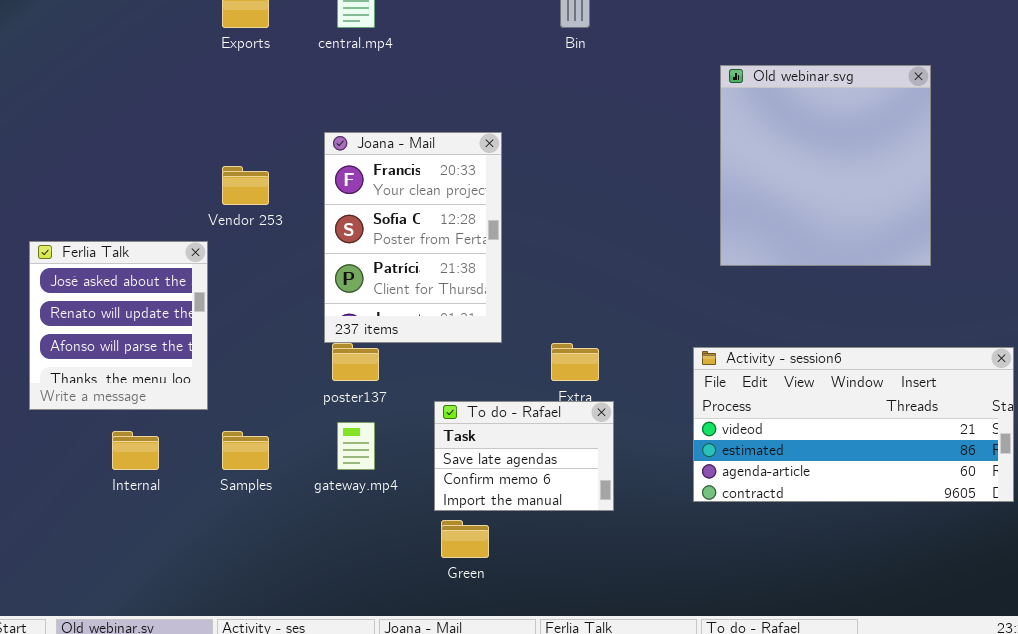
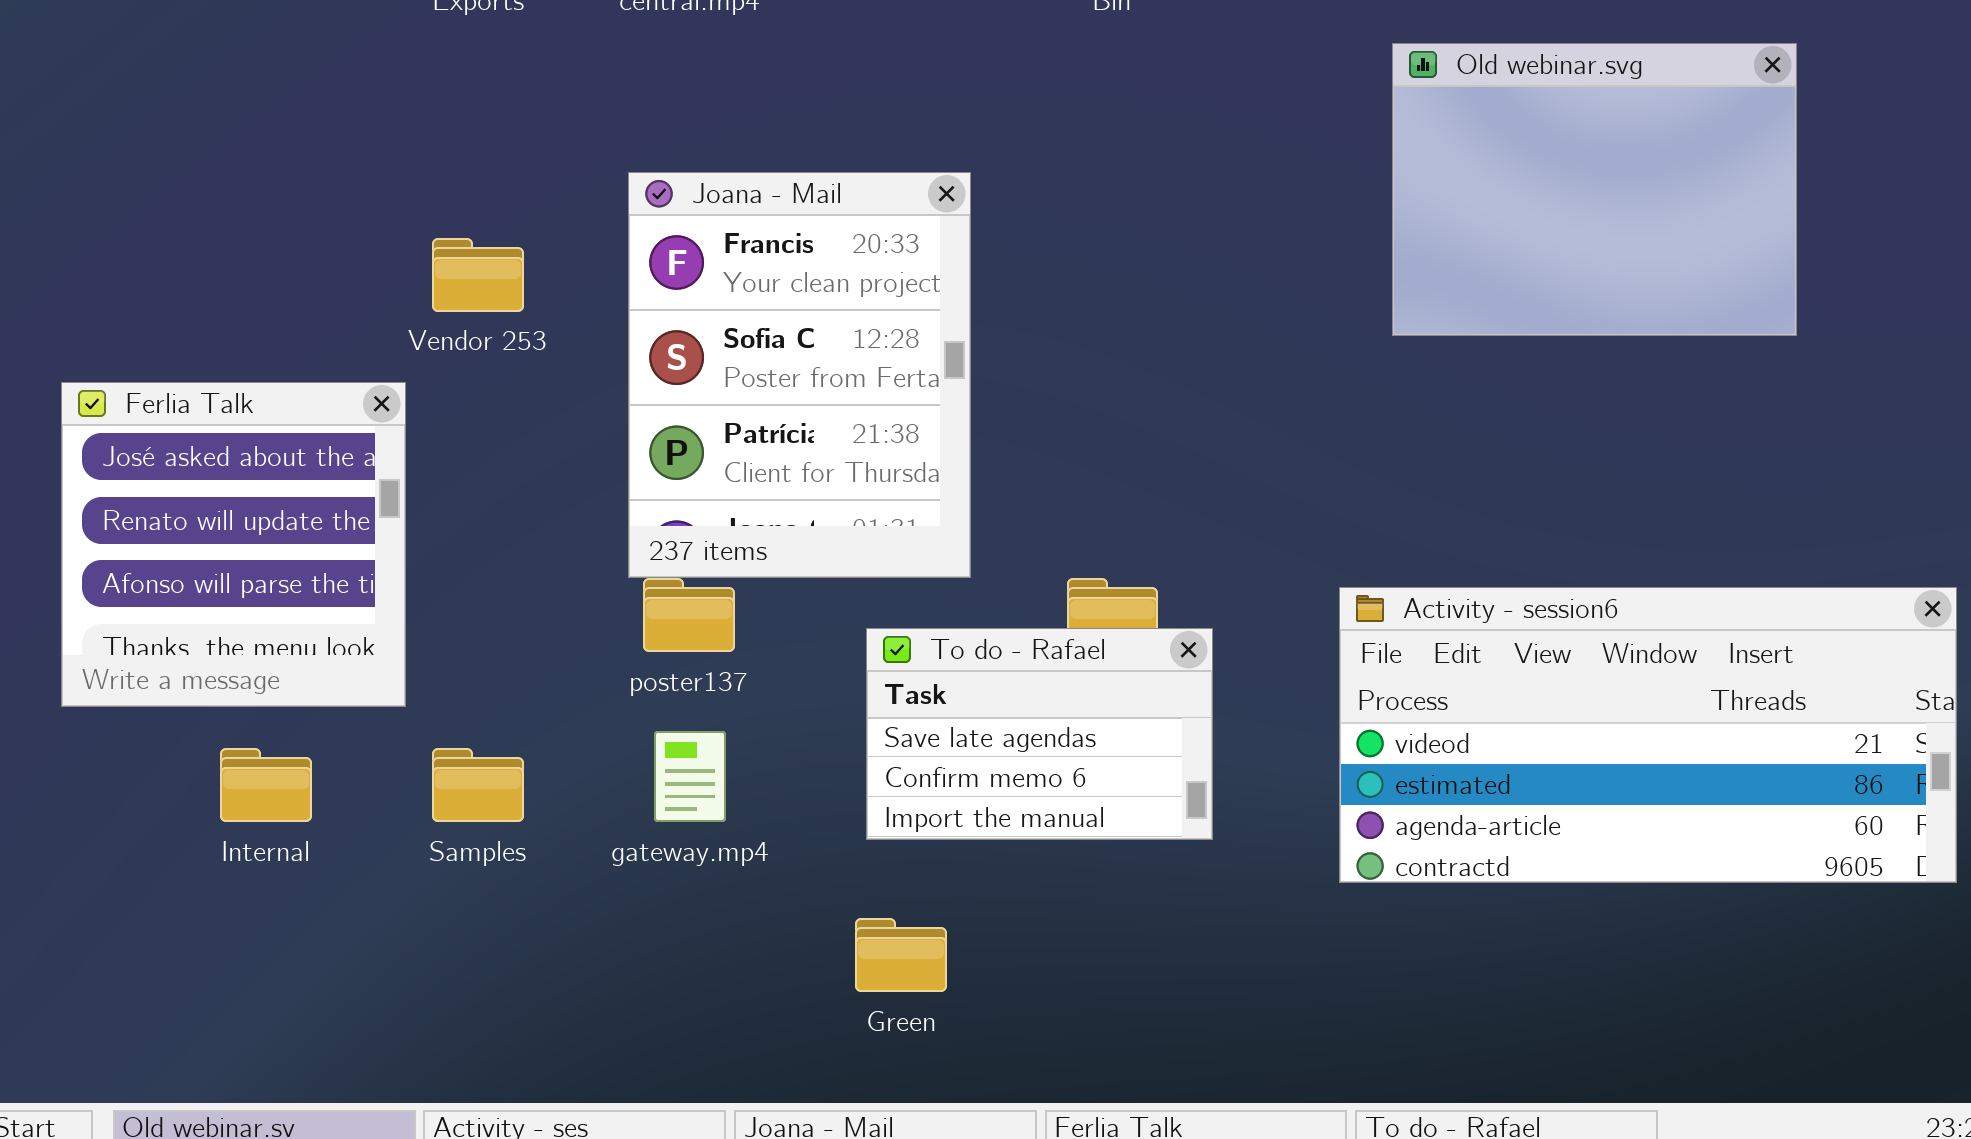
Old webinar.svg: [720,65,931,266] -> [1392,43,1797,336], resized
To do - Rafael: [434,401,614,511] -> [866,628,1213,840], moved

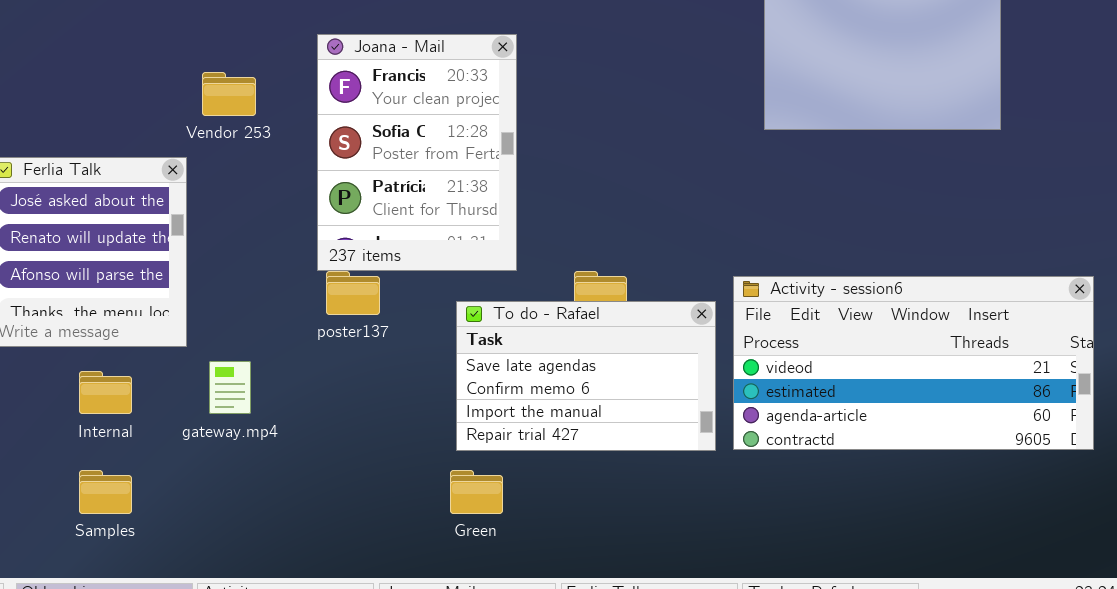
To do - Rafael: [866,628,1213,840] -> [456,301,716,451], resized
gateway.mp4: [654,731,726,822] -> [209,361,251,414], moved
Samples: [432,748,524,822] -> [79,470,132,514], moved

